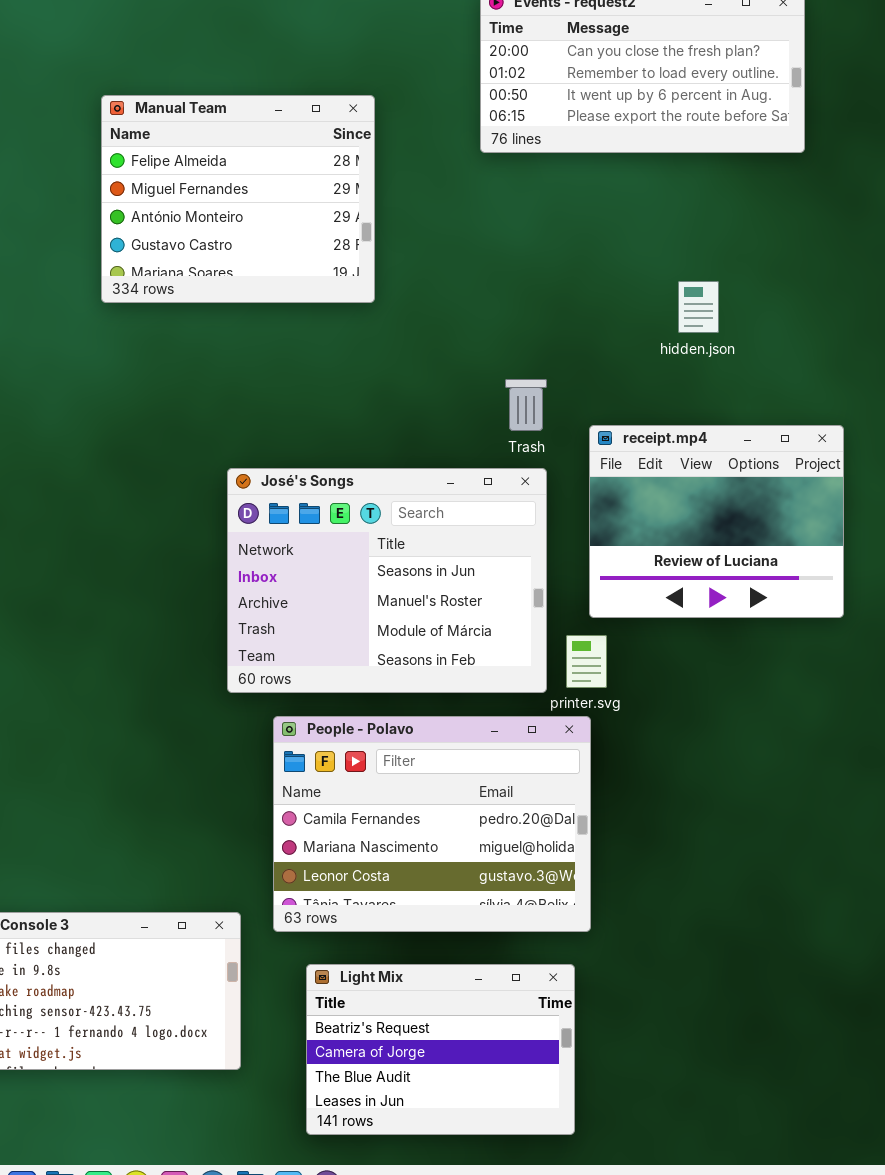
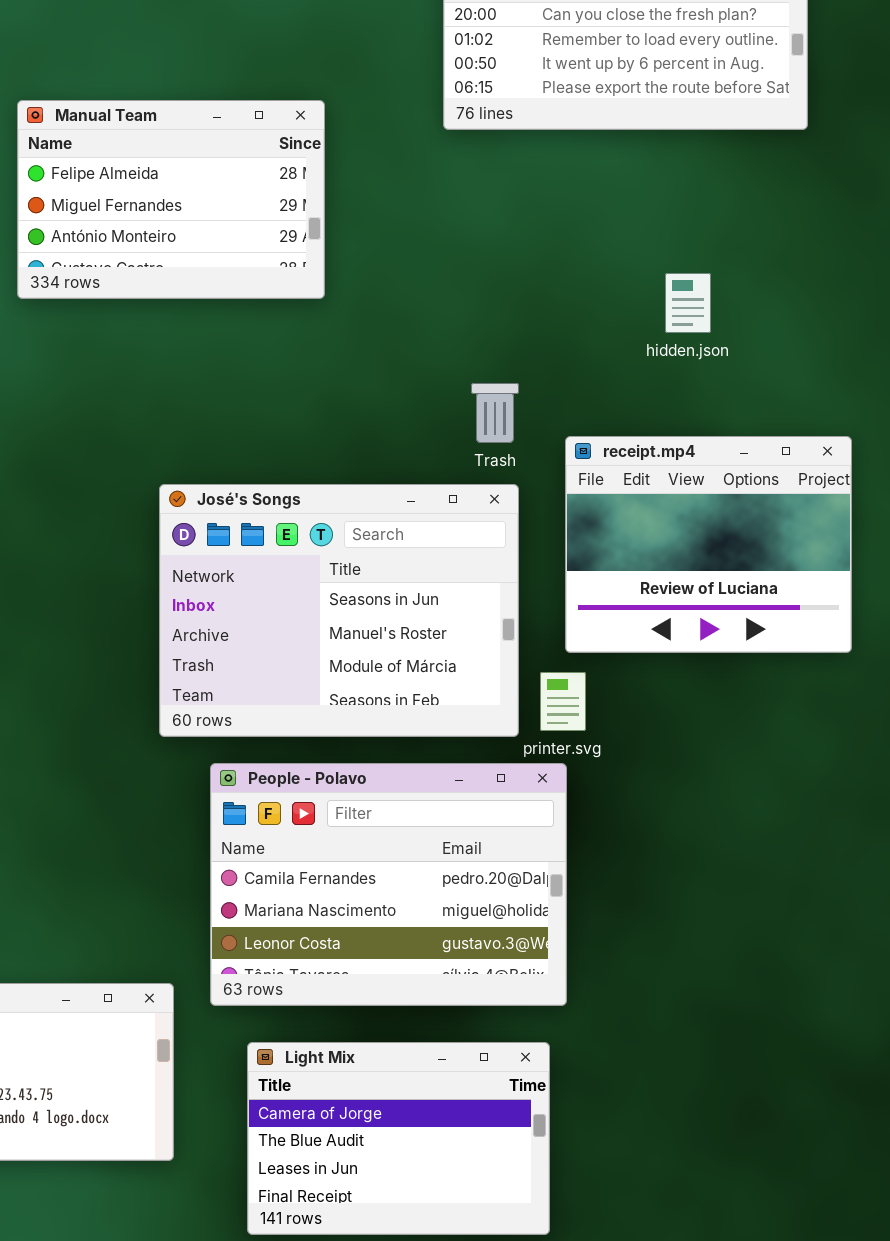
Manual Team: [101,95,375,303] -> [17,100,325,299], resized
Light Mix: [306,964,575,1135] -> [247,1042,550,1235], scrolled down 1 row

